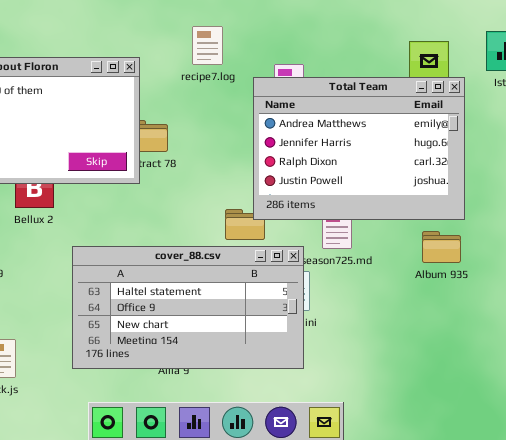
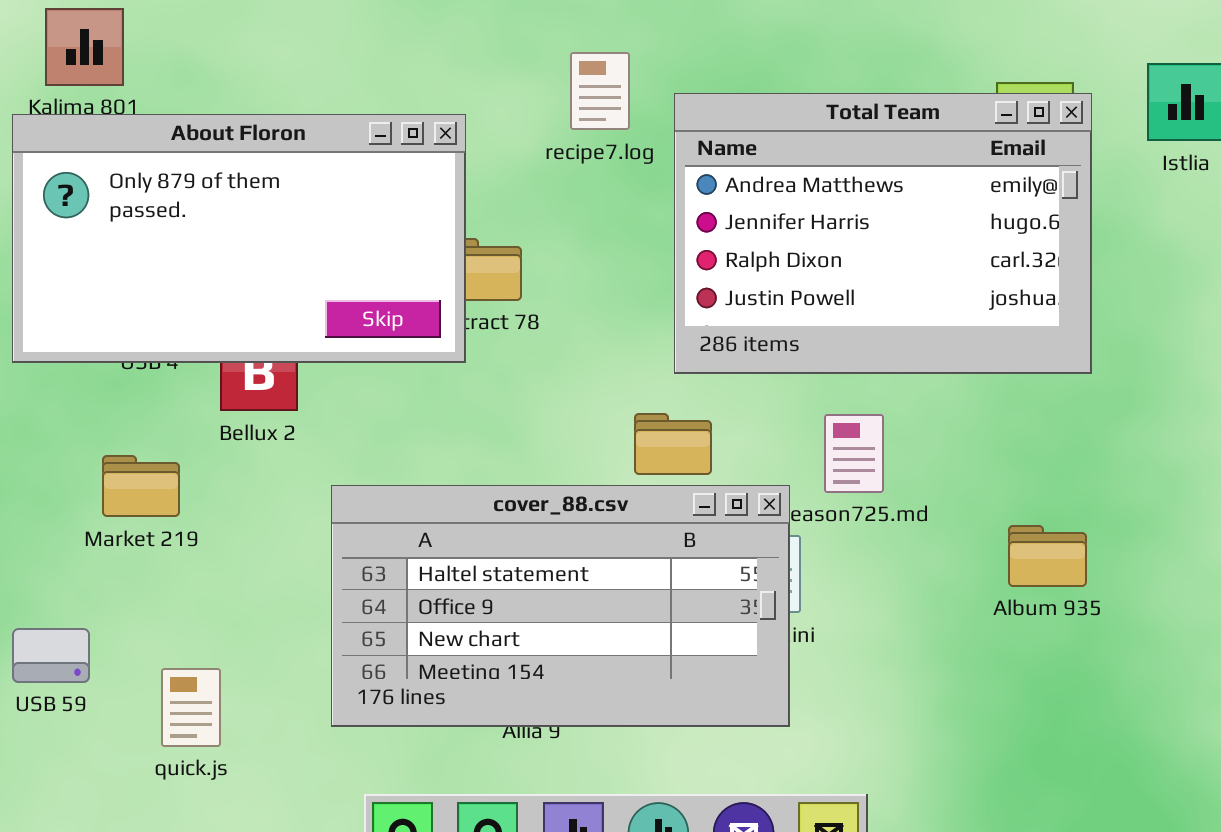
Total Team: [253,77,465,220] -> [674,93,1092,374], moved
Album 935: [422,231,461,263] -> [1008,525,1087,587], moved

